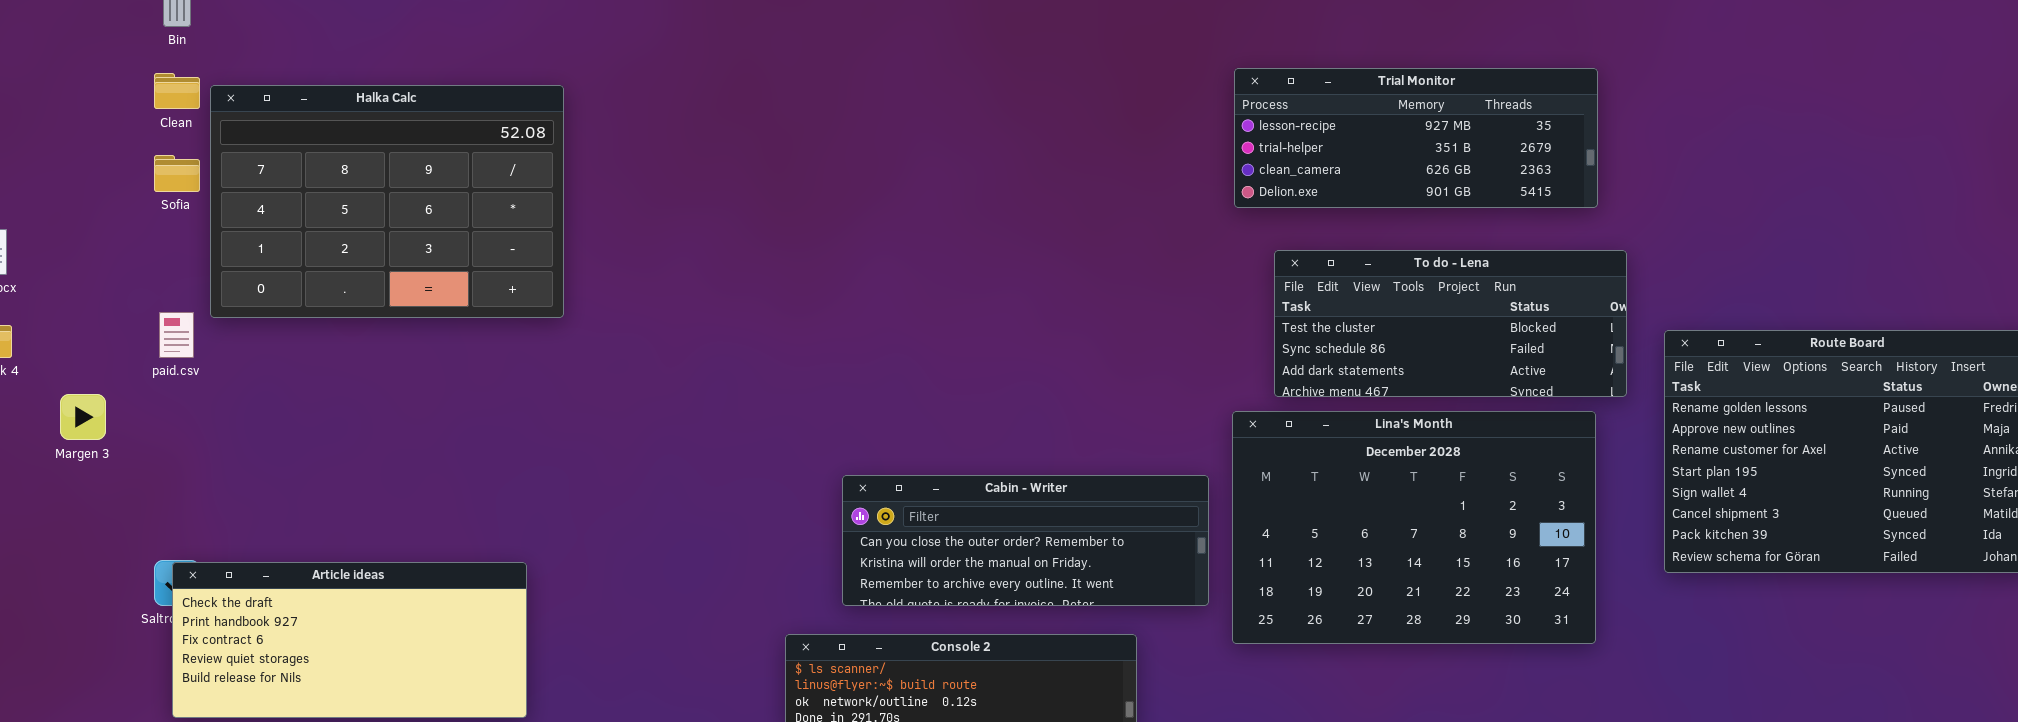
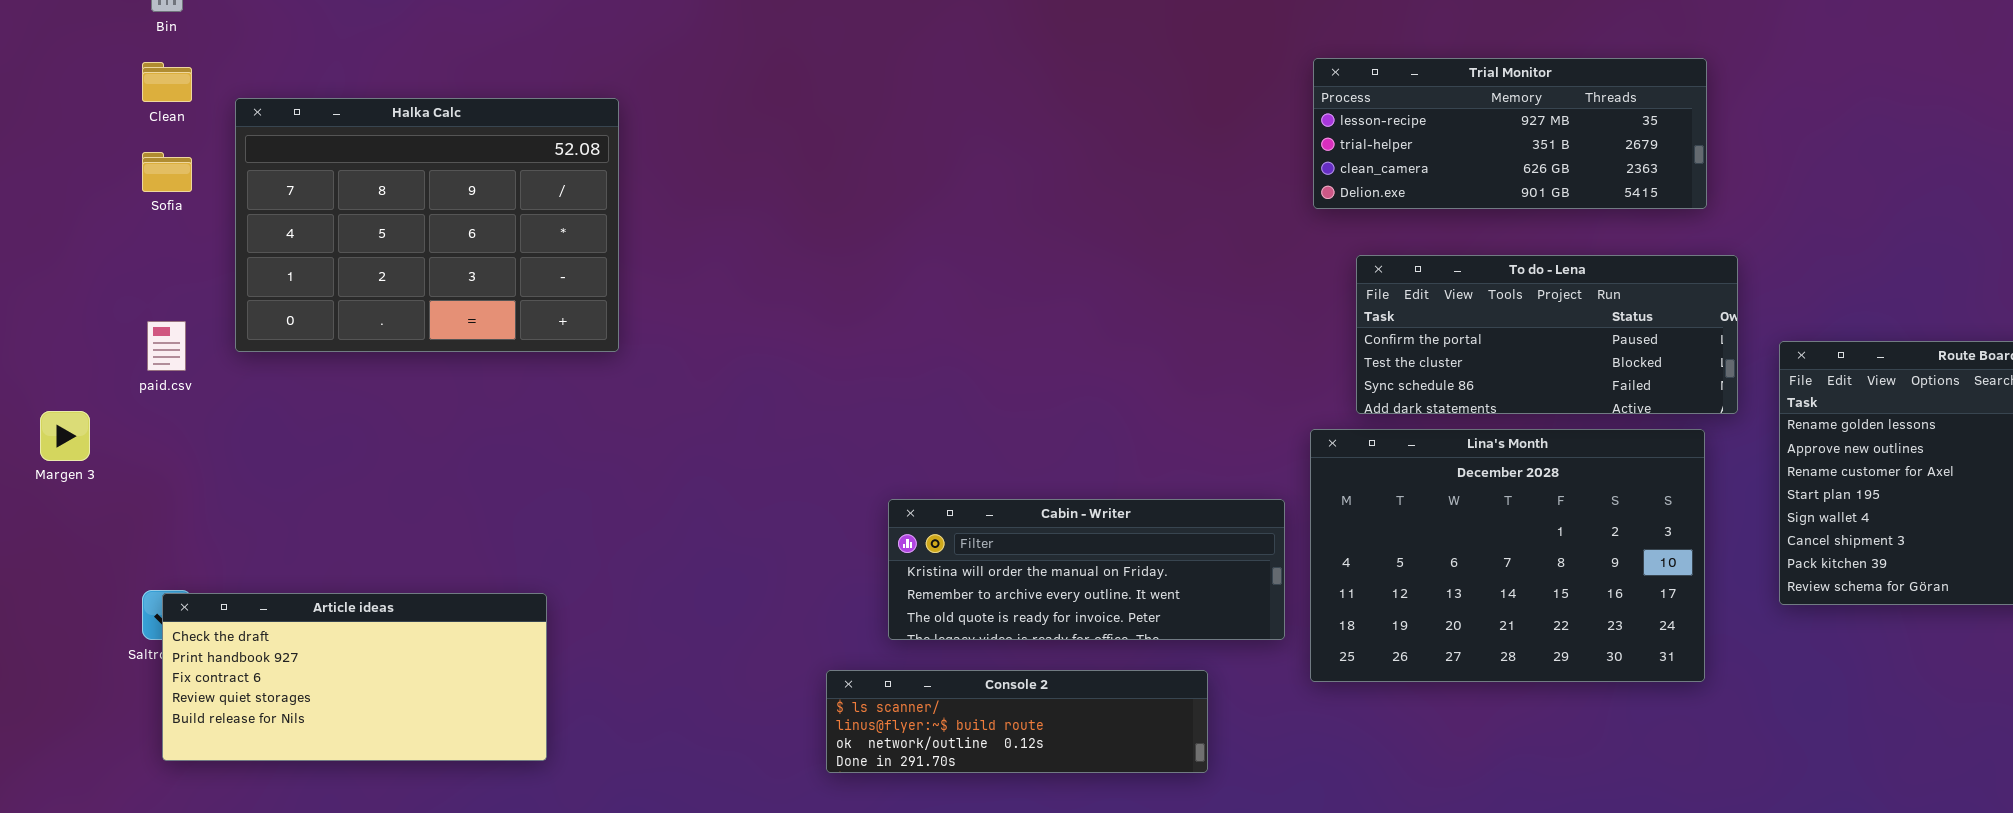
Halka Calc: [210,85,564,318] -> [235,98,619,352], moved
To do - Lena: [1274,250,1627,397] -> [1356,255,1738,414], scrolled up 1 row
Cabin - Writer: [842,475,1209,606] -> [888,499,1285,640], scrolled down 1 row

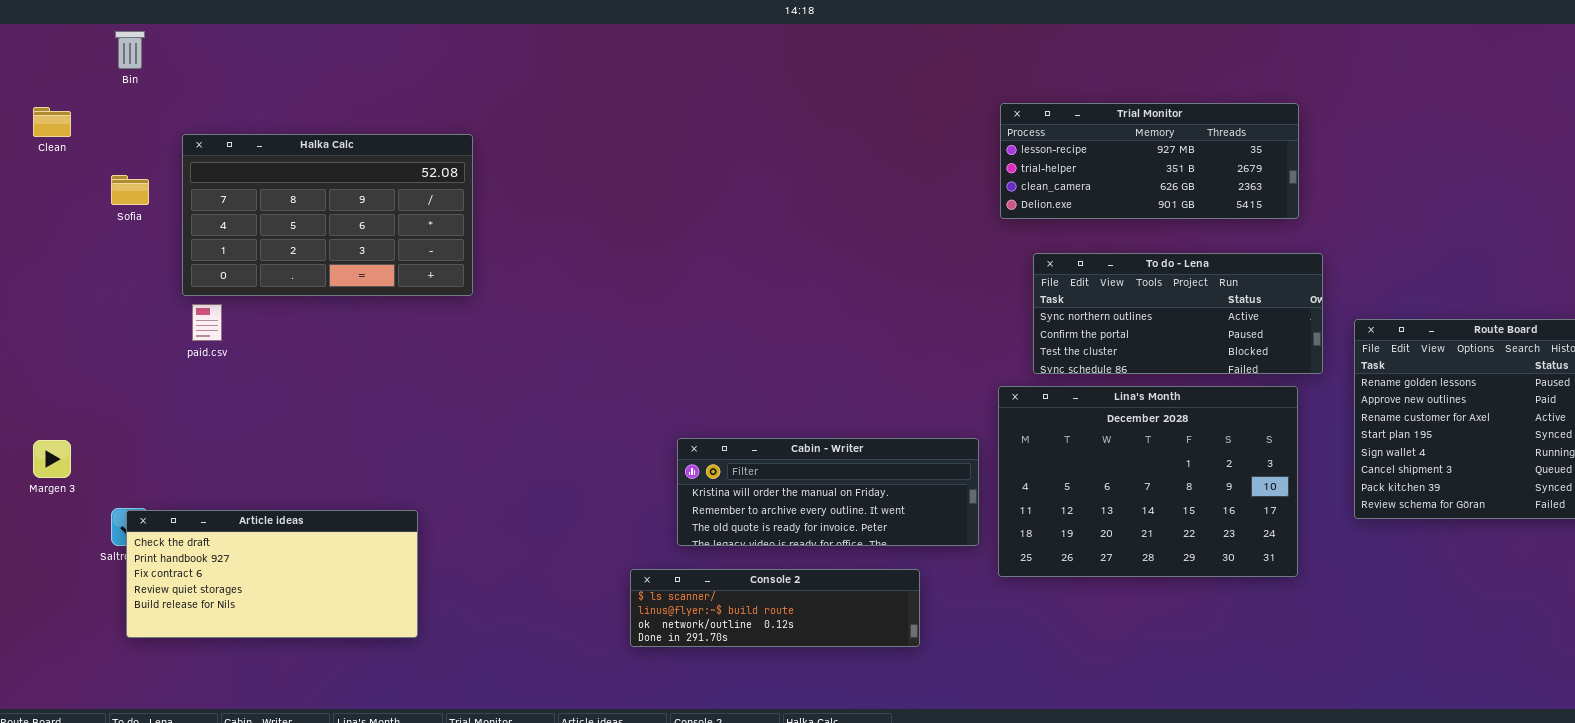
Clean: [142,62,192,102] -> [33,107,71,137], moved
Halka Calc: [235,98,619,352] -> [182,134,473,296], resized
To do - Lena: [1356,255,1738,414] -> [1033,253,1323,374], scrolled up 1 row
paid.csv: [147,321,186,371] -> [192,304,222,341], moved
Margen 3: [40,411,90,461] -> [33,440,71,478], moved

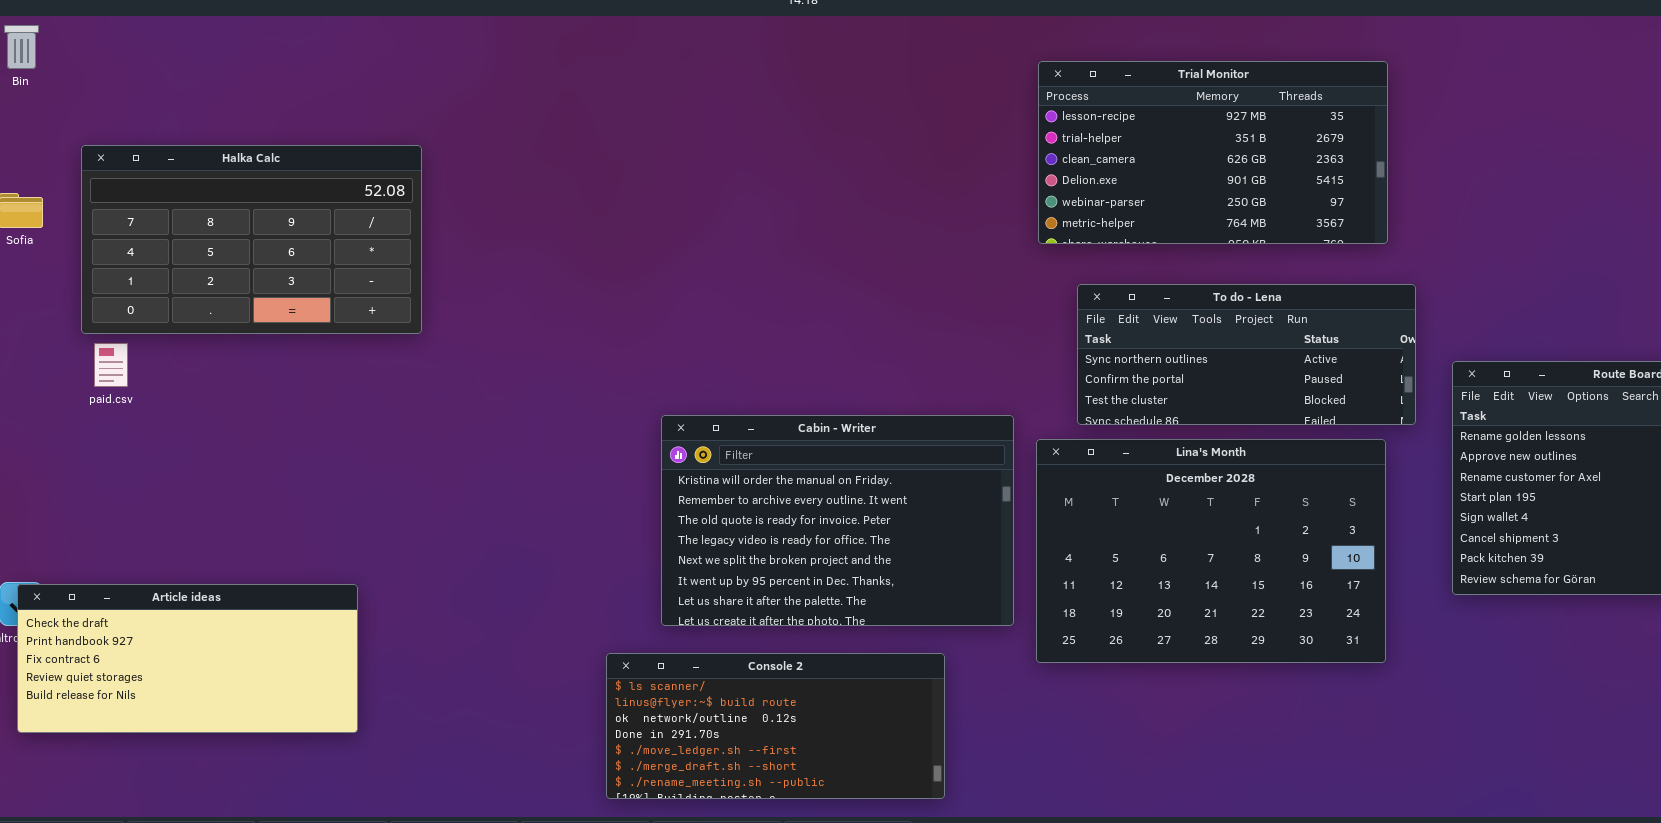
Trial Monitor: [1000,103,1299,219] -> [1038,61,1388,244], resized
Cabin - Writer: [677,438,979,546] -> [661,415,1014,626], resized
Console 2: [630,569,920,647] -> [606,653,945,799], resized

